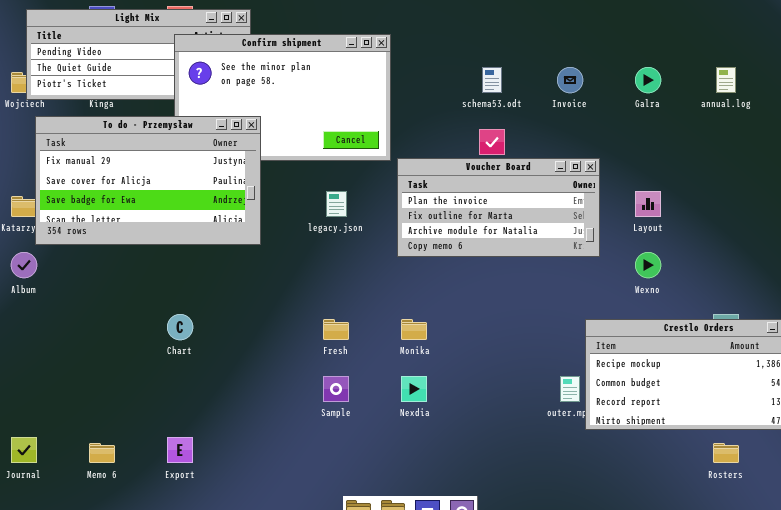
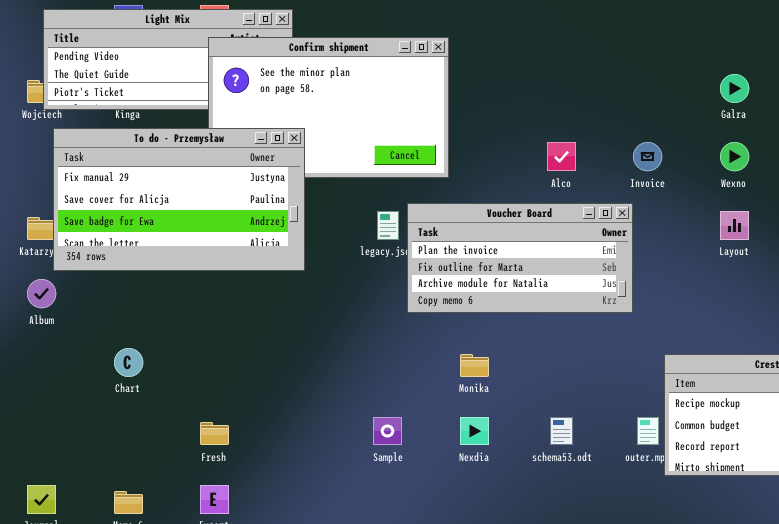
schema53.odt: [482,67,502,93] -> [550,417,573,445], moved
Invoice: [557,67,583,93] -> [633,142,662,171], moved
Voucher Board: [397,158,600,257] -> [407,203,633,313], moved
Wexno: [635,252,661,278] -> [720,142,749,171], moved
Chart: [167,314,193,340] -> [114,348,143,377], moved
Fresh: [323,319,349,340] -> [200,422,229,445], moved

